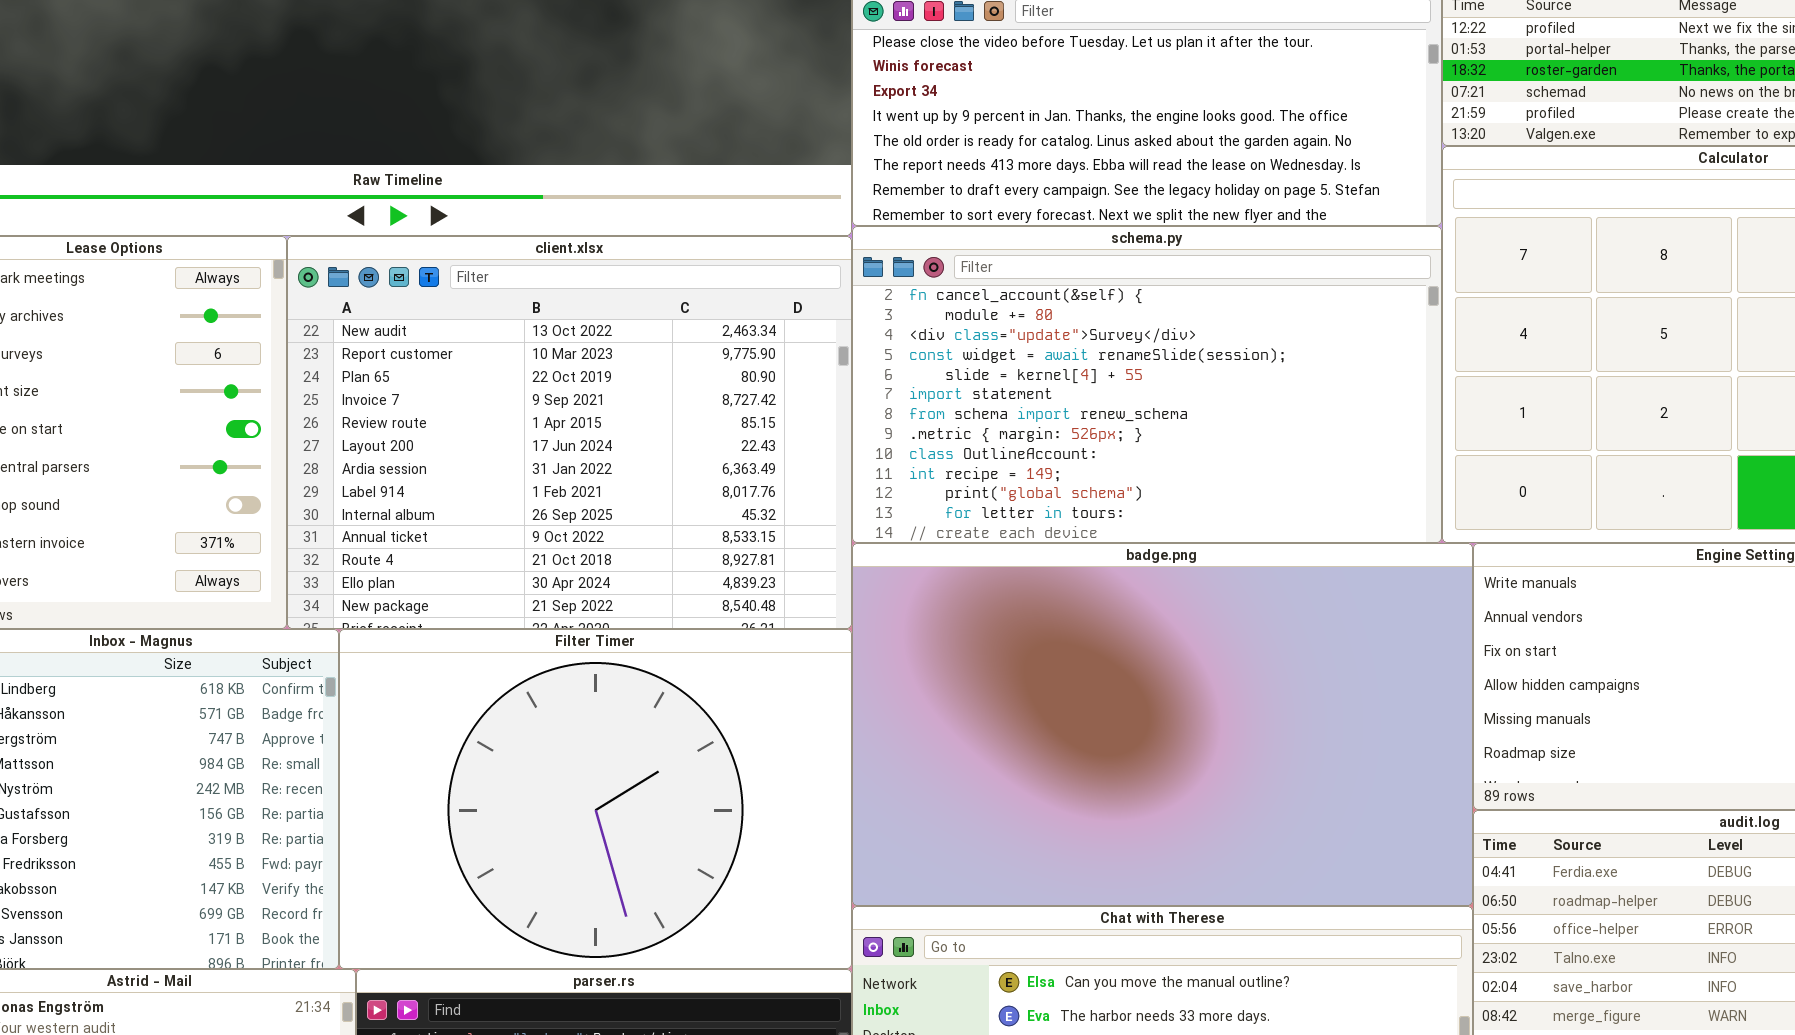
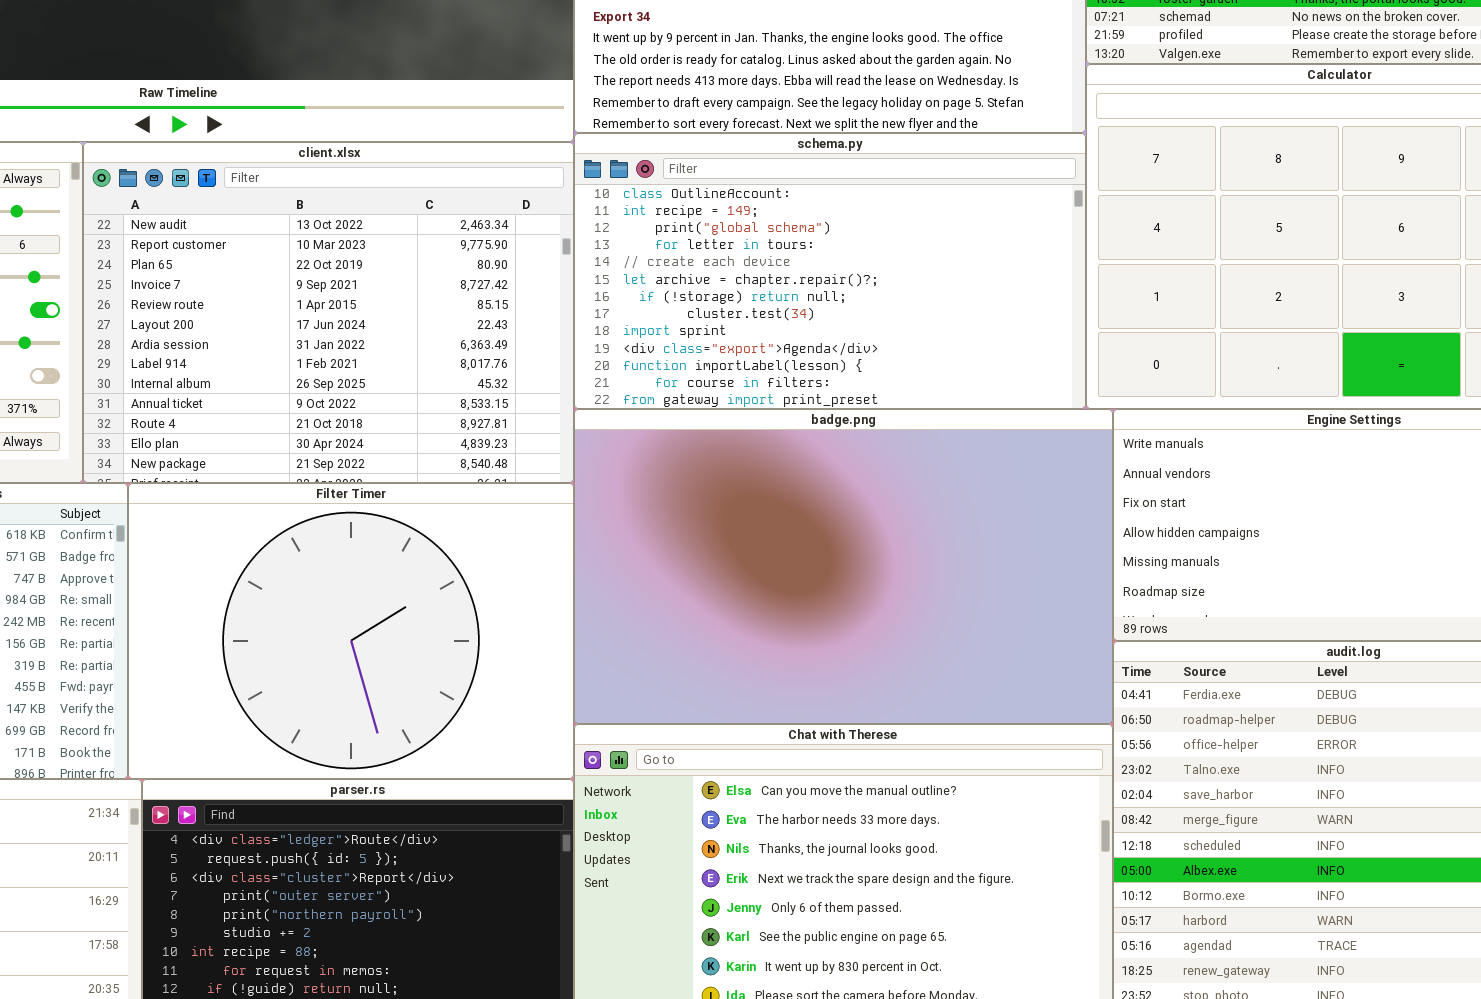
schema.py: [852,226,1442,543] -> [574,133,1086,409], scrolled down 8 rows

